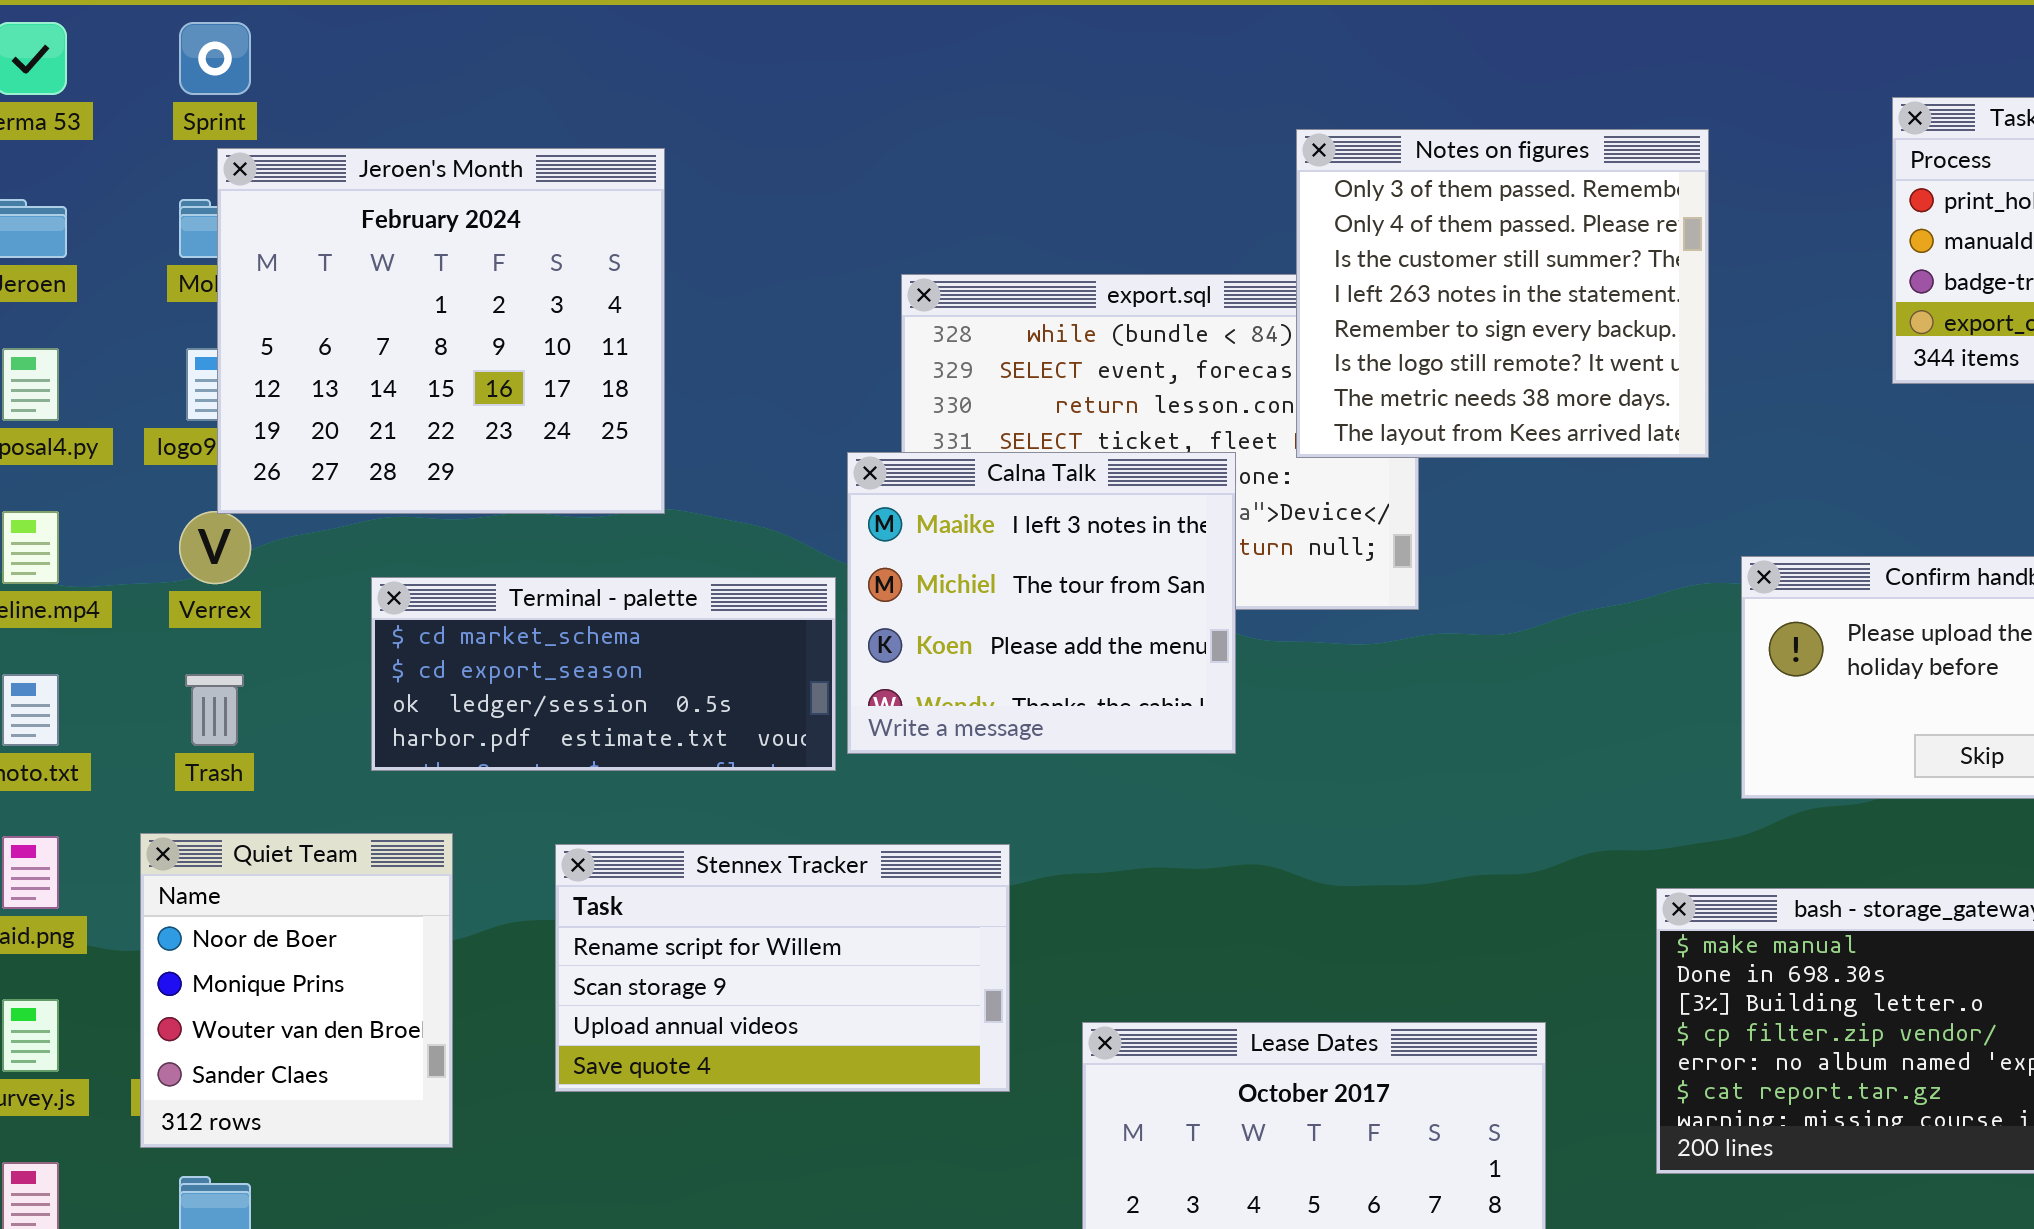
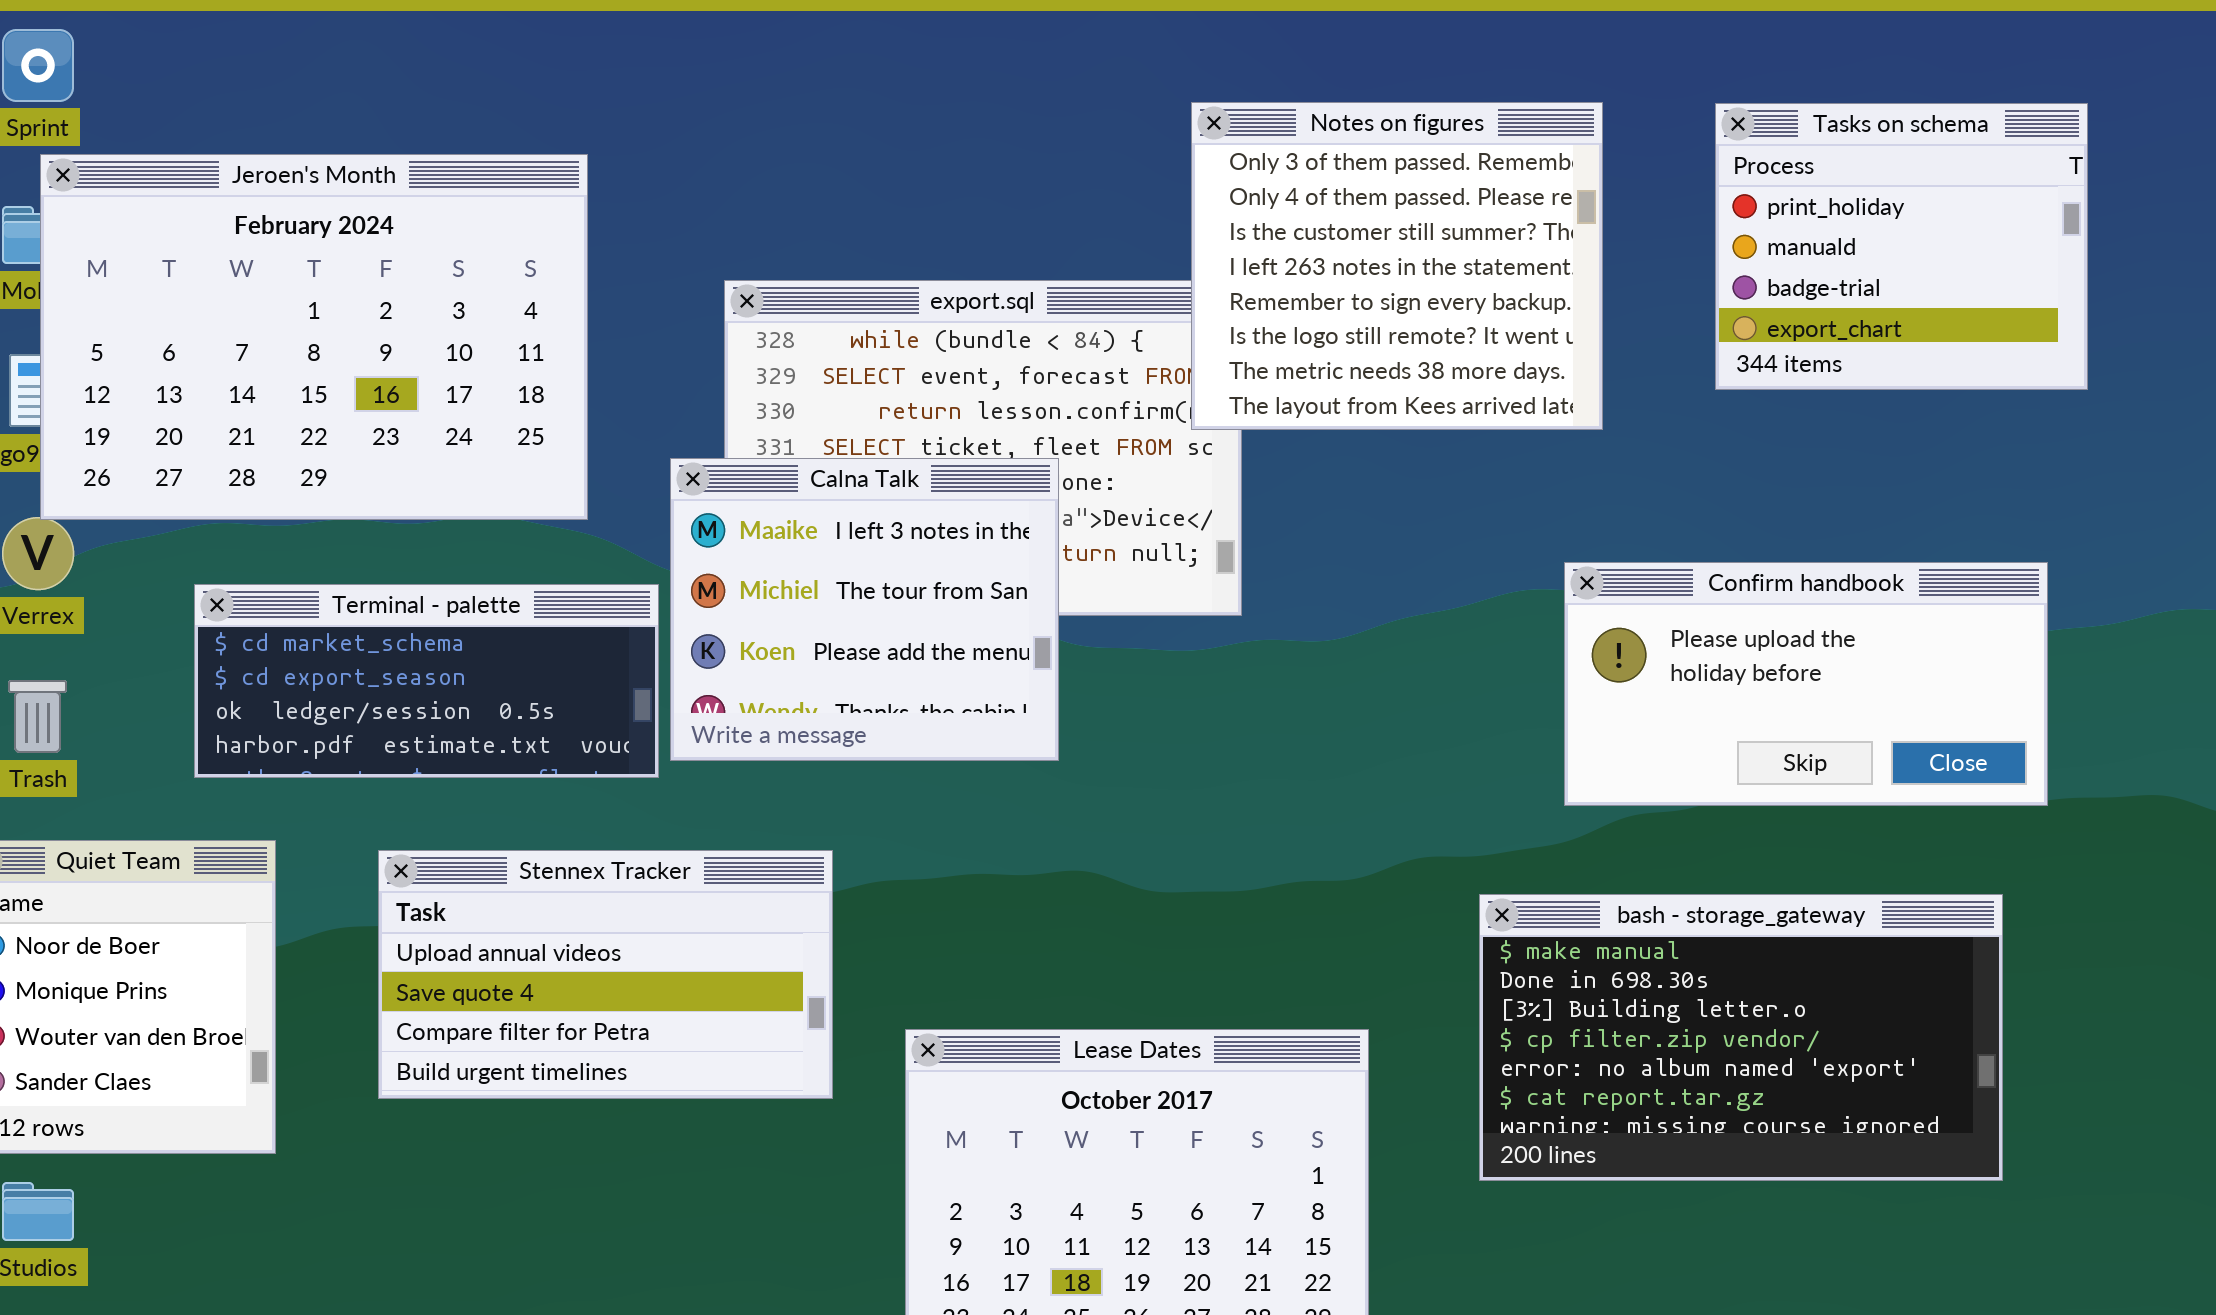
Notes on figures: [1296,129,1709,458] -> [1191,102,1603,430], moved
Jeroen's Month: [217,148,665,514] -> [40,154,588,520], resized
Stennex Tracker: [555,844,1010,1092] -> [378,850,833,1099], scrolled down 2 rows

